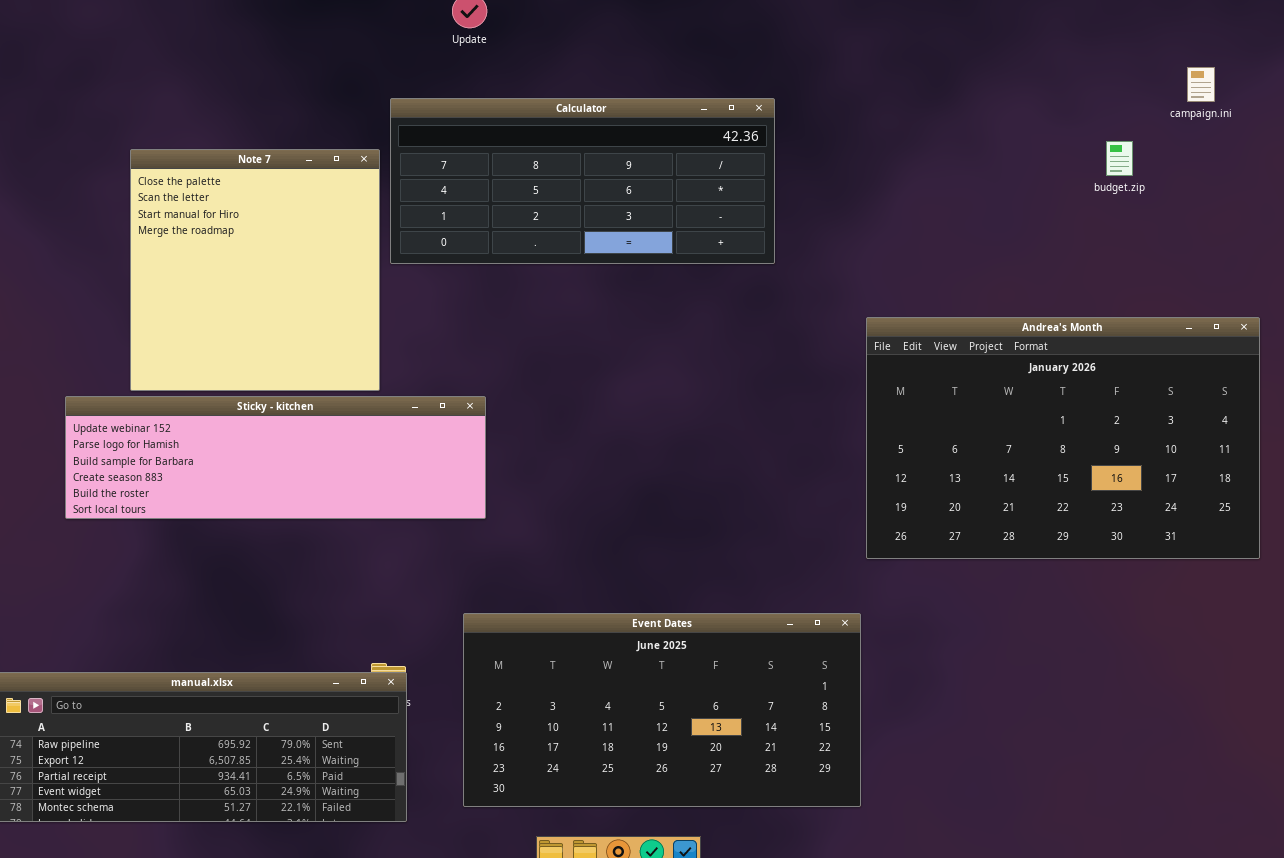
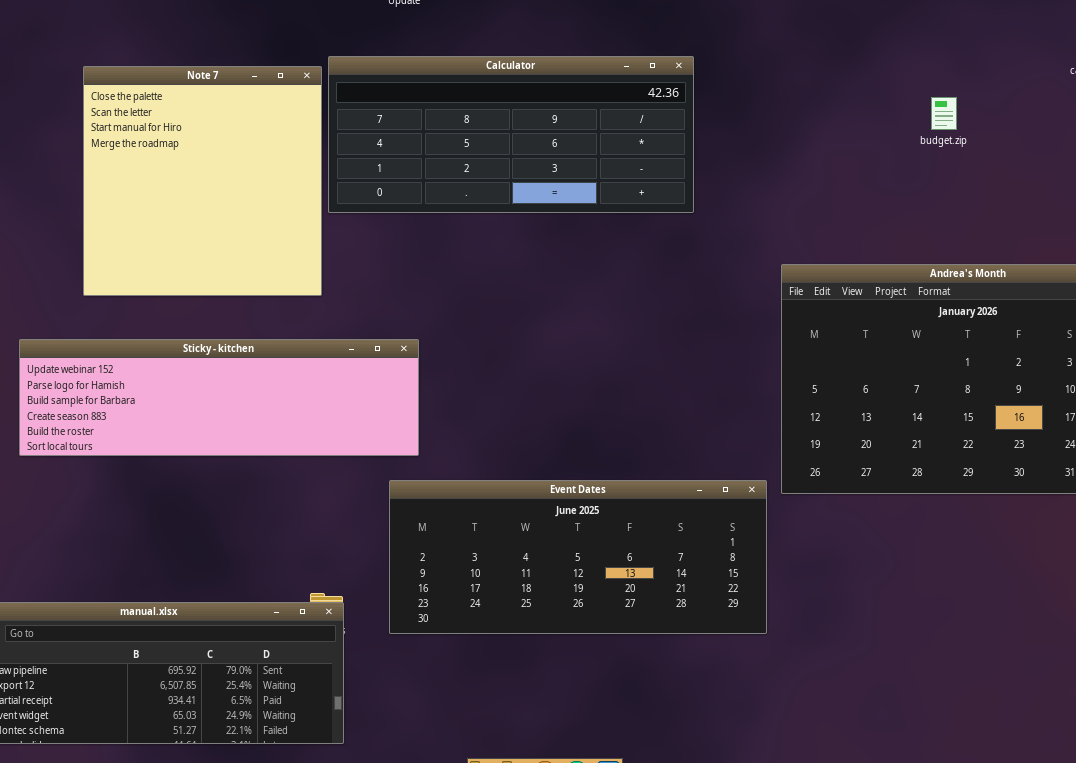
budget.zip: [1106,141,1133,176] -> [931,97,957,130], moved
Note 7: [130,149,380,391] -> [83,66,322,296], moved
Event Dates: [463,613,861,807] -> [389,480,767,634], moved, resized

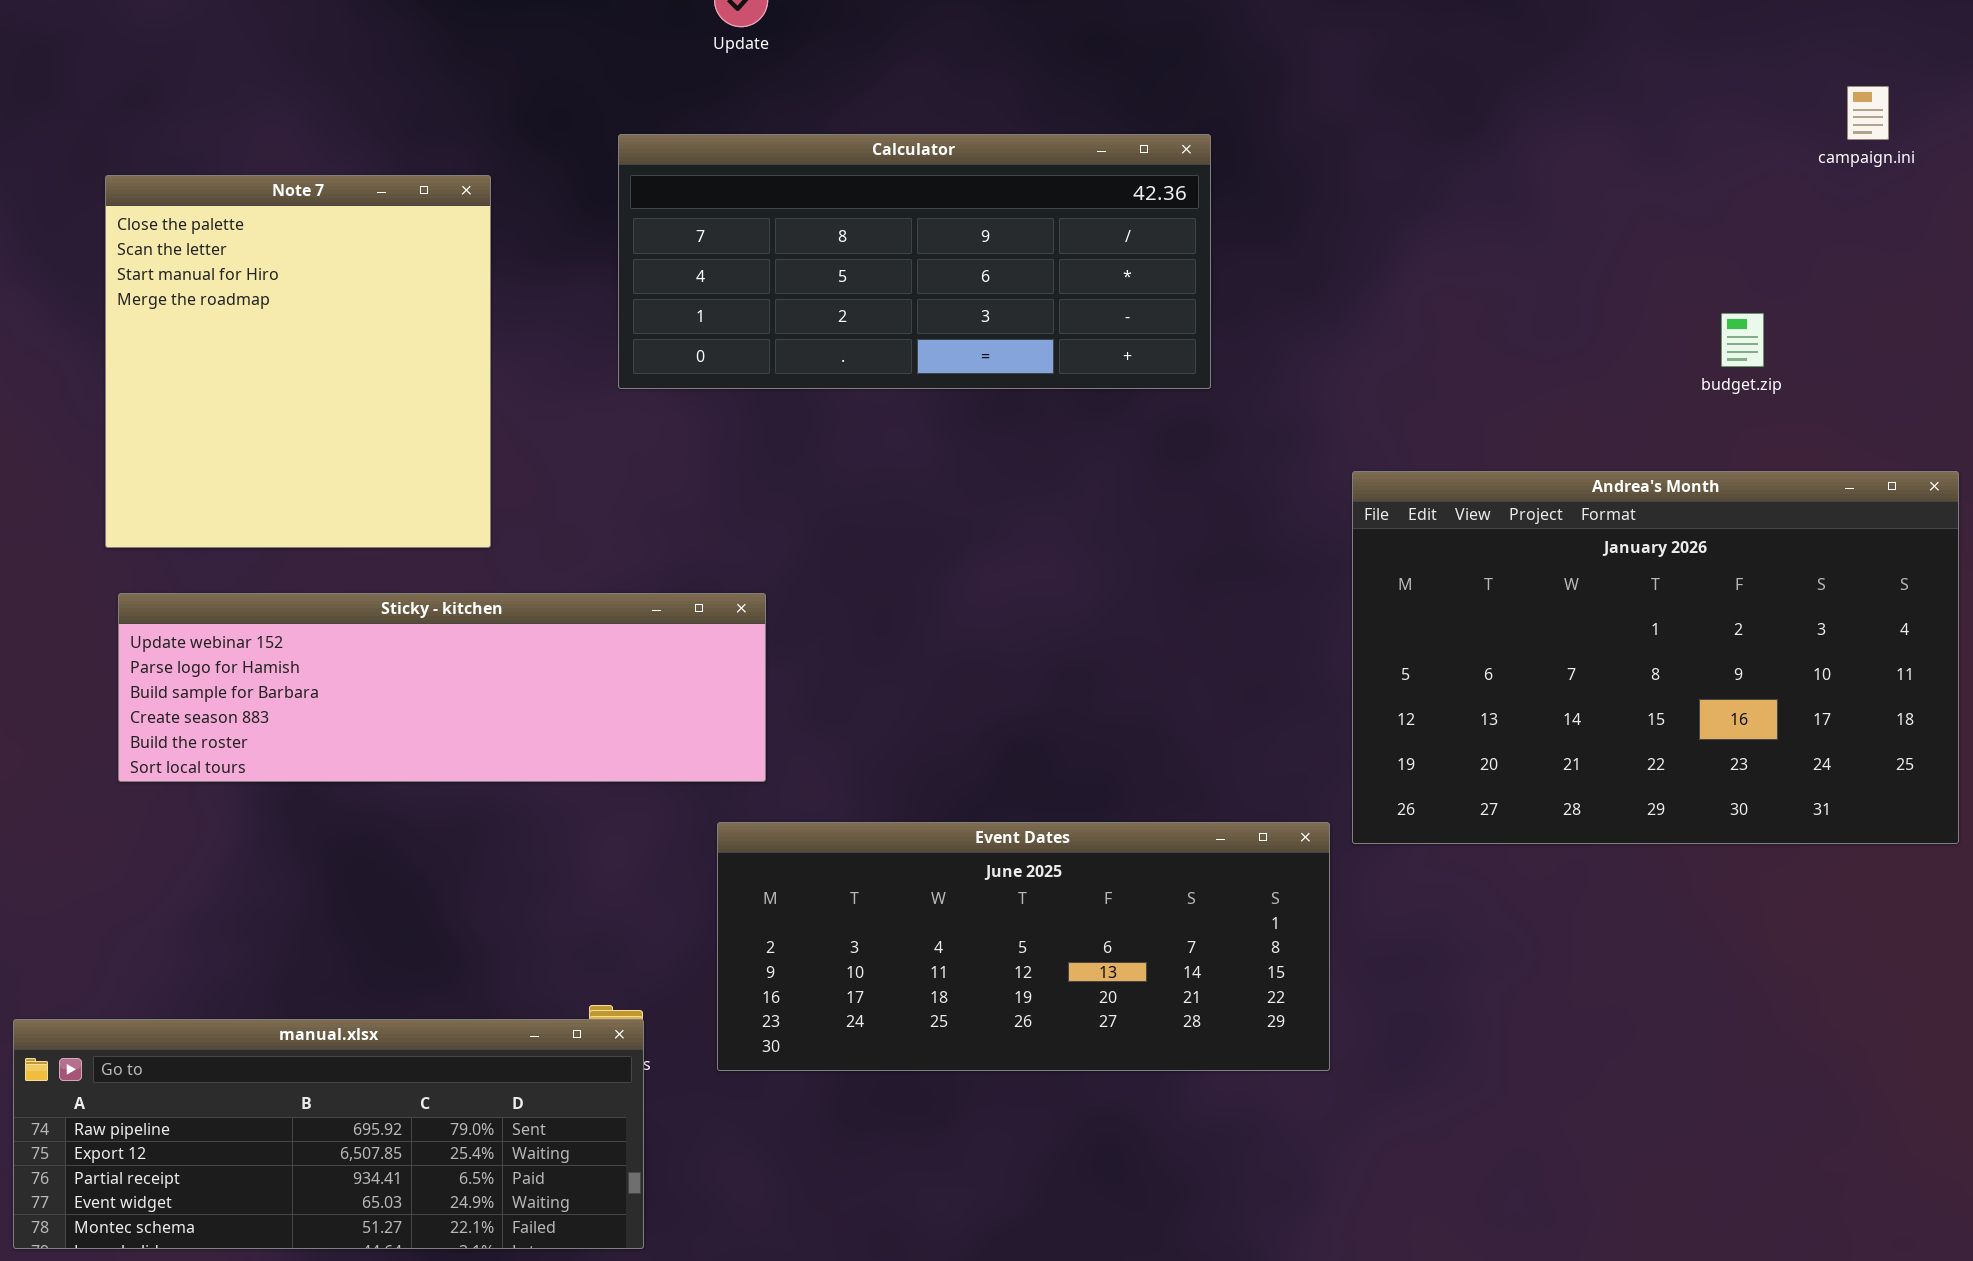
Note 7: [83,66,322,296] -> [105,175,491,548], moved
budget.zip: [931,97,957,130] -> [1721,313,1764,367], moved

